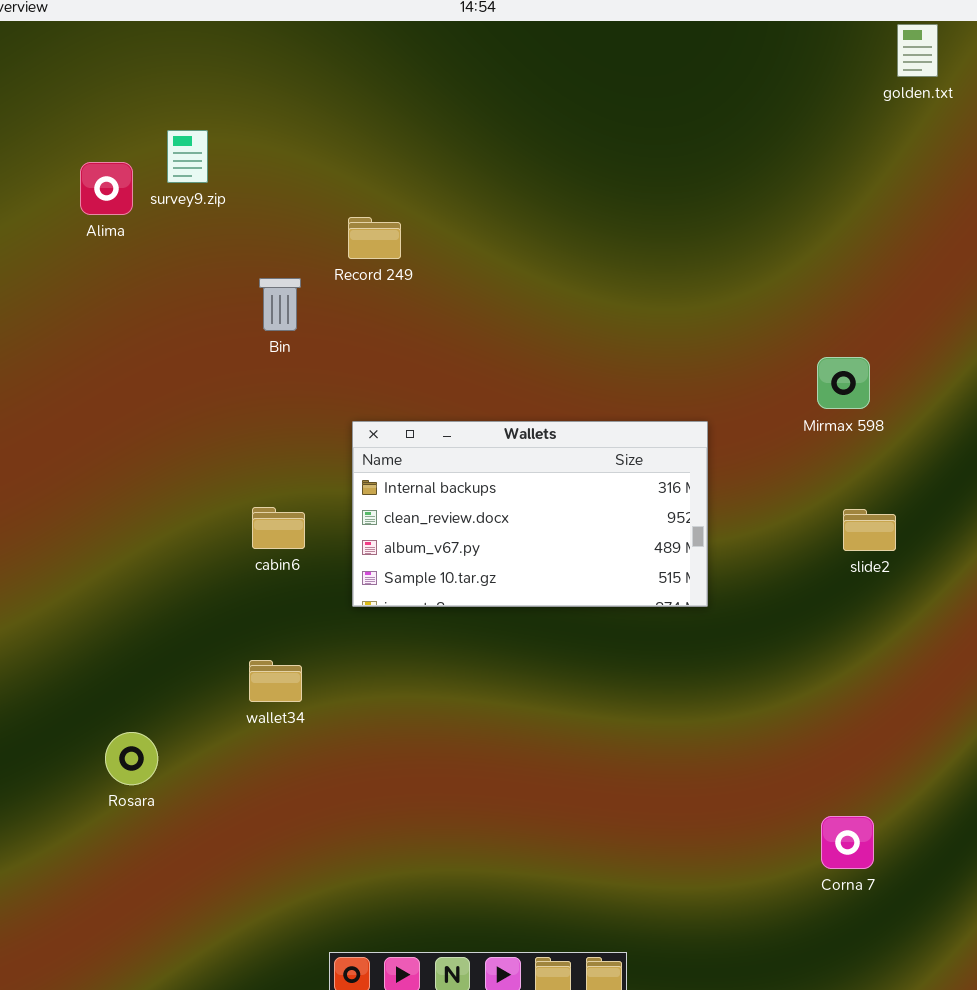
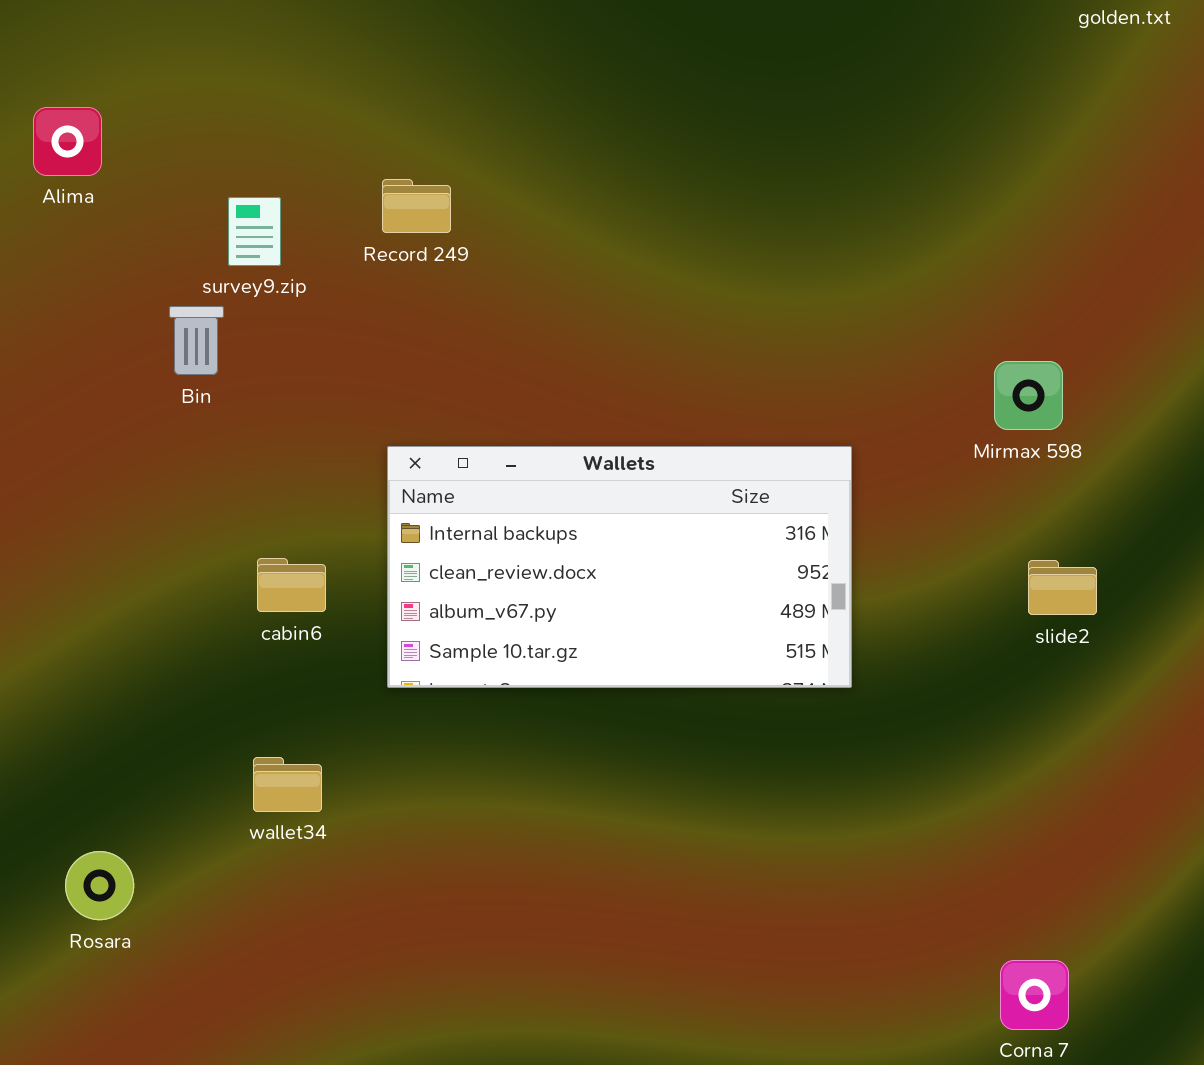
survey9.zip: [167,130,208,183] -> [228,197,281,266], moved
Bin: [259,278,301,331] -> [169,306,224,375], moved

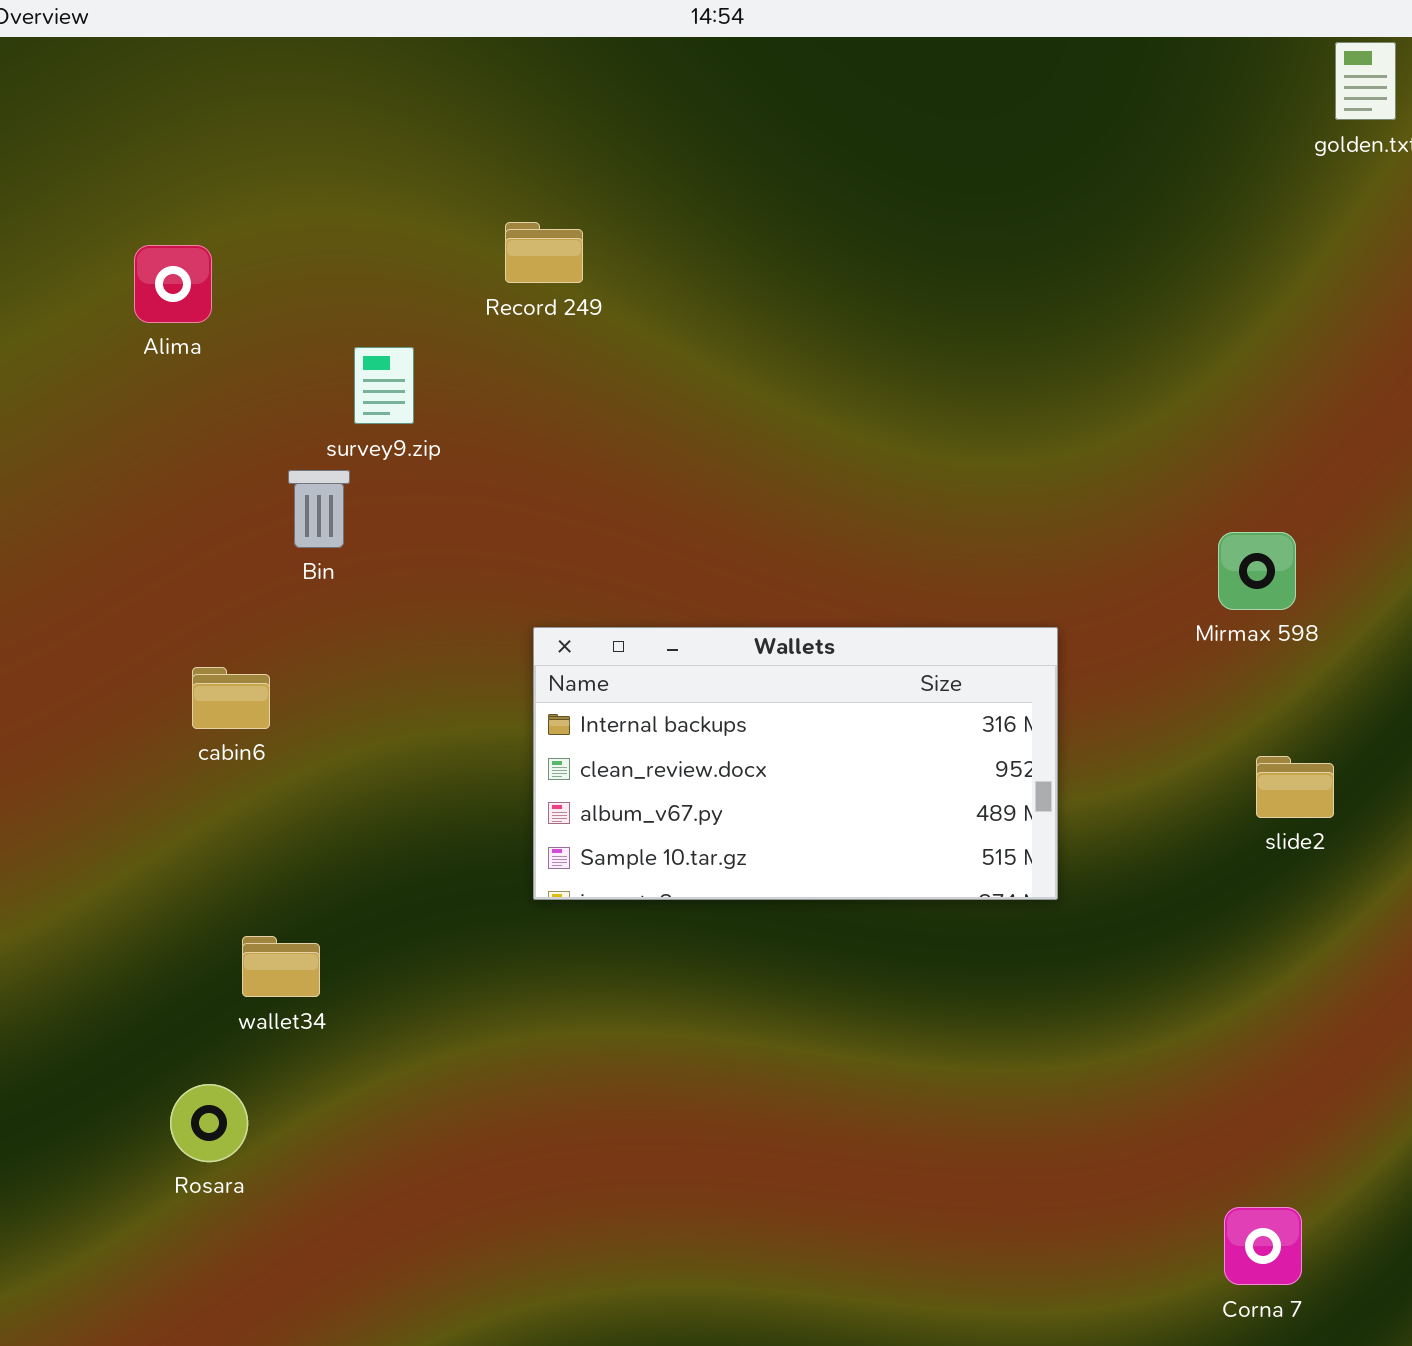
Record 249: [382,179,451,233] -> [505,222,583,283], moved
cabin6: [257,558,326,612] -> [192,667,270,729], moved
wallet34: [253,757,322,812] -> [242,936,320,997], moved

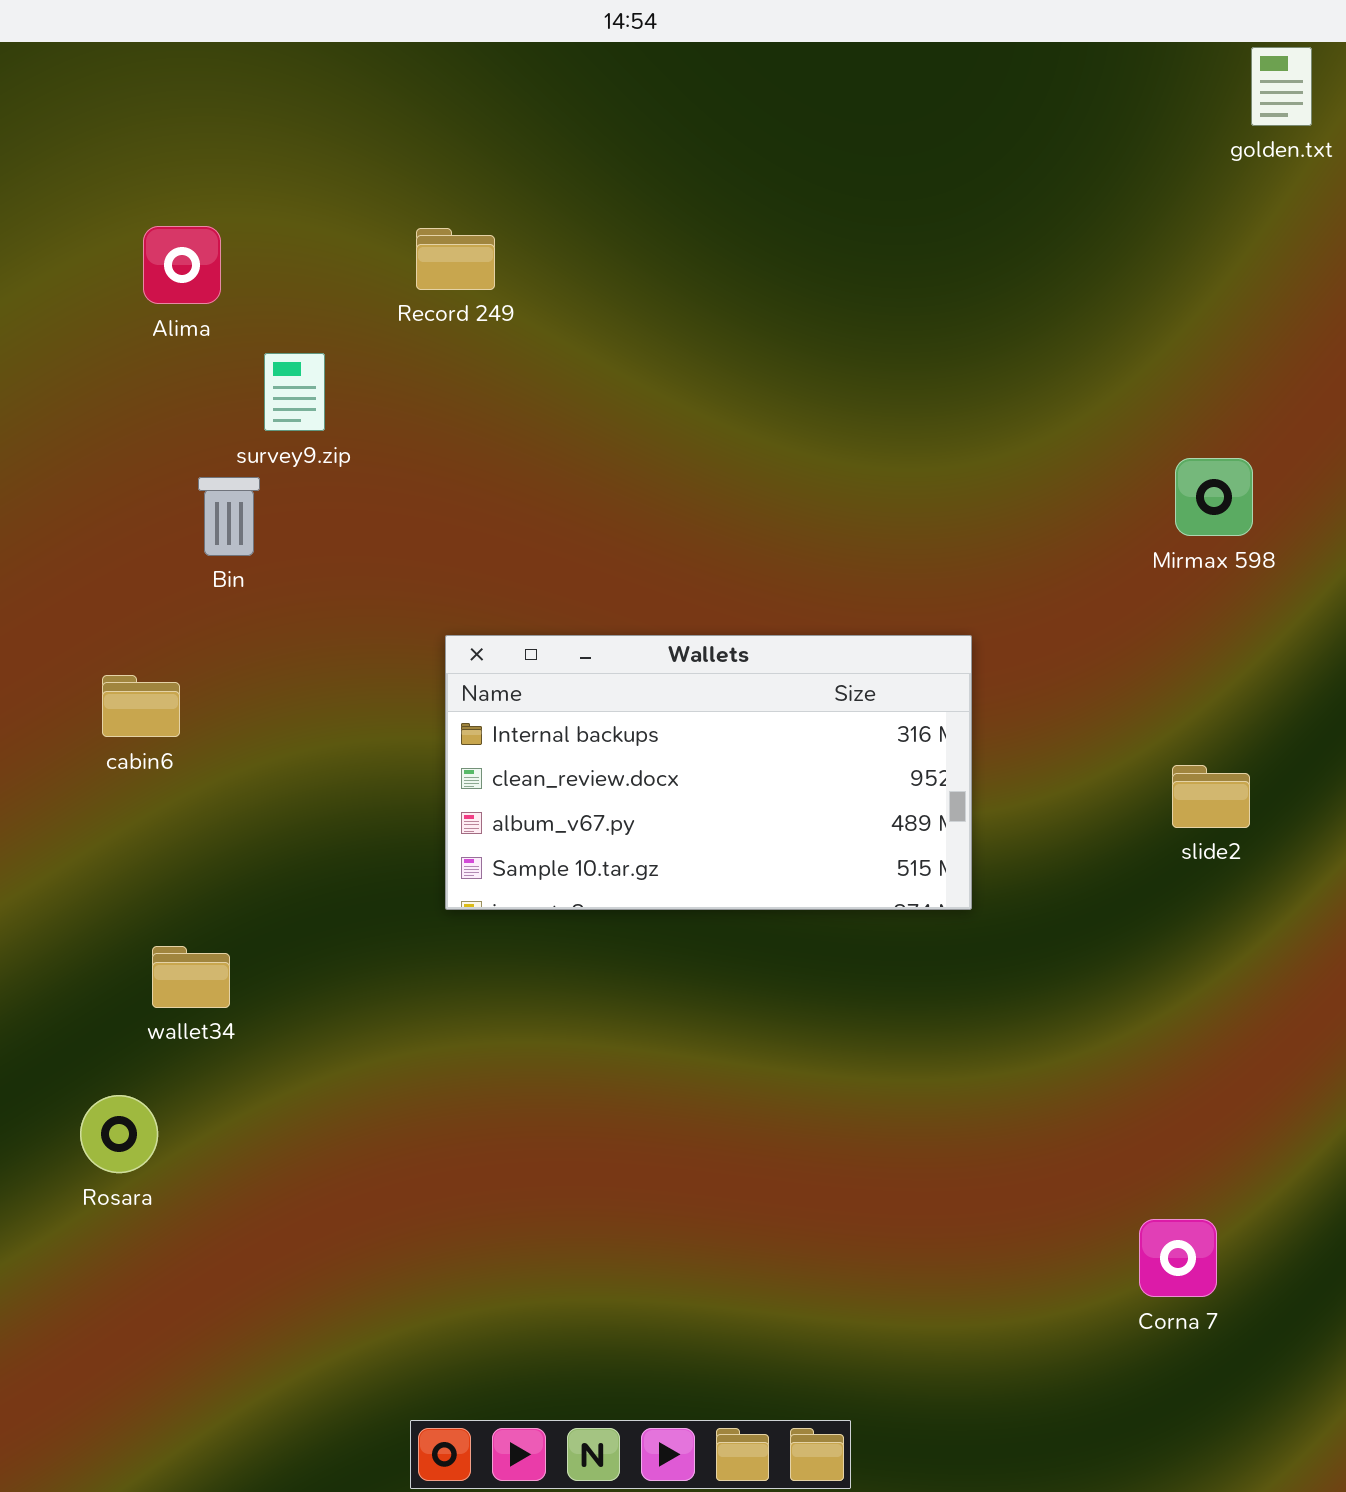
Alima: [134,245,212,323] -> [143,226,221,304], moved
Mirmax 598: [1218,532,1296,610] -> [1175,458,1253,536], moved

